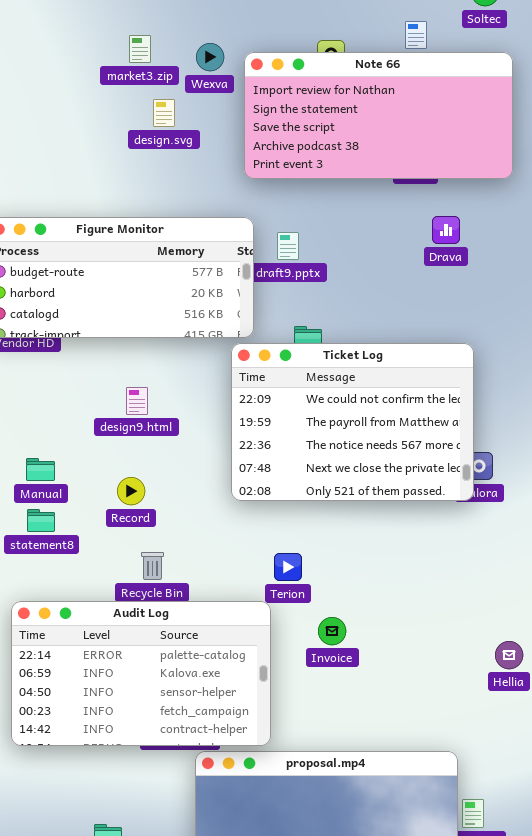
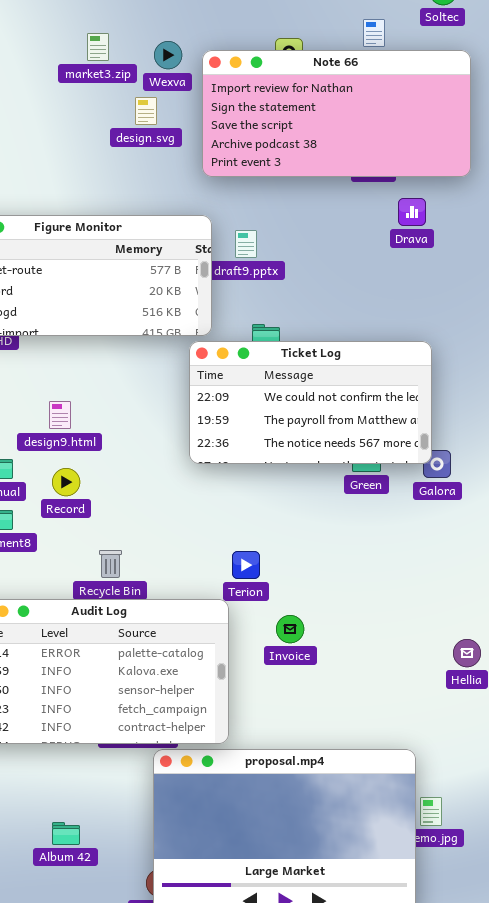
design.svg: [153,99,175,127] -> [135,97,157,125], moved
Drava: [432,216,460,244] -> [398,198,426,226], moved
Ticket Log: [231,343,474,501] -> [189,341,432,464], resized
design9.html: [126,387,148,415] -> [49,401,71,429], moved
Record: [117,477,145,505] -> [52,468,80,496], moved

